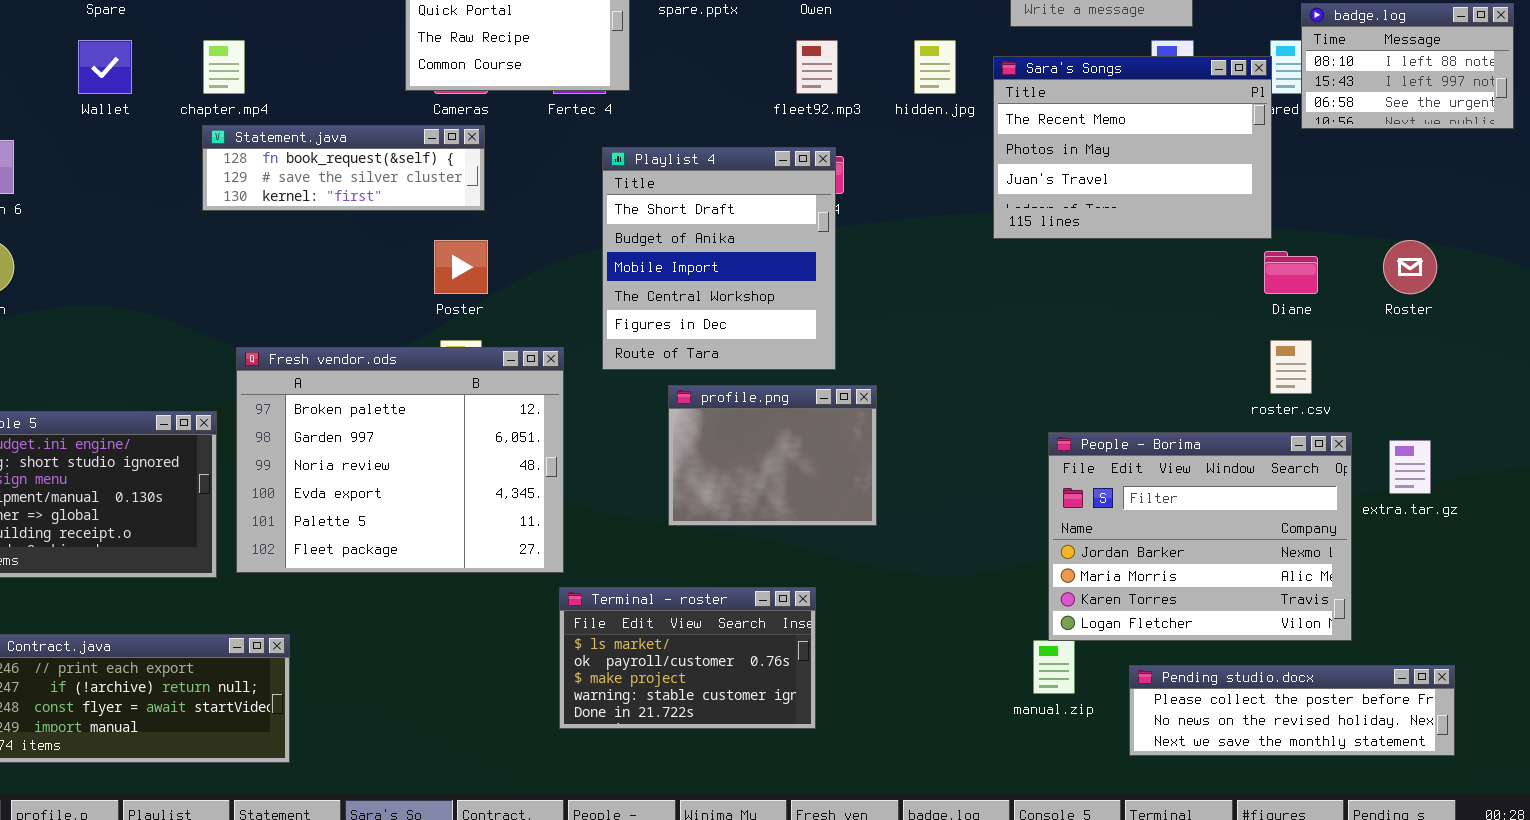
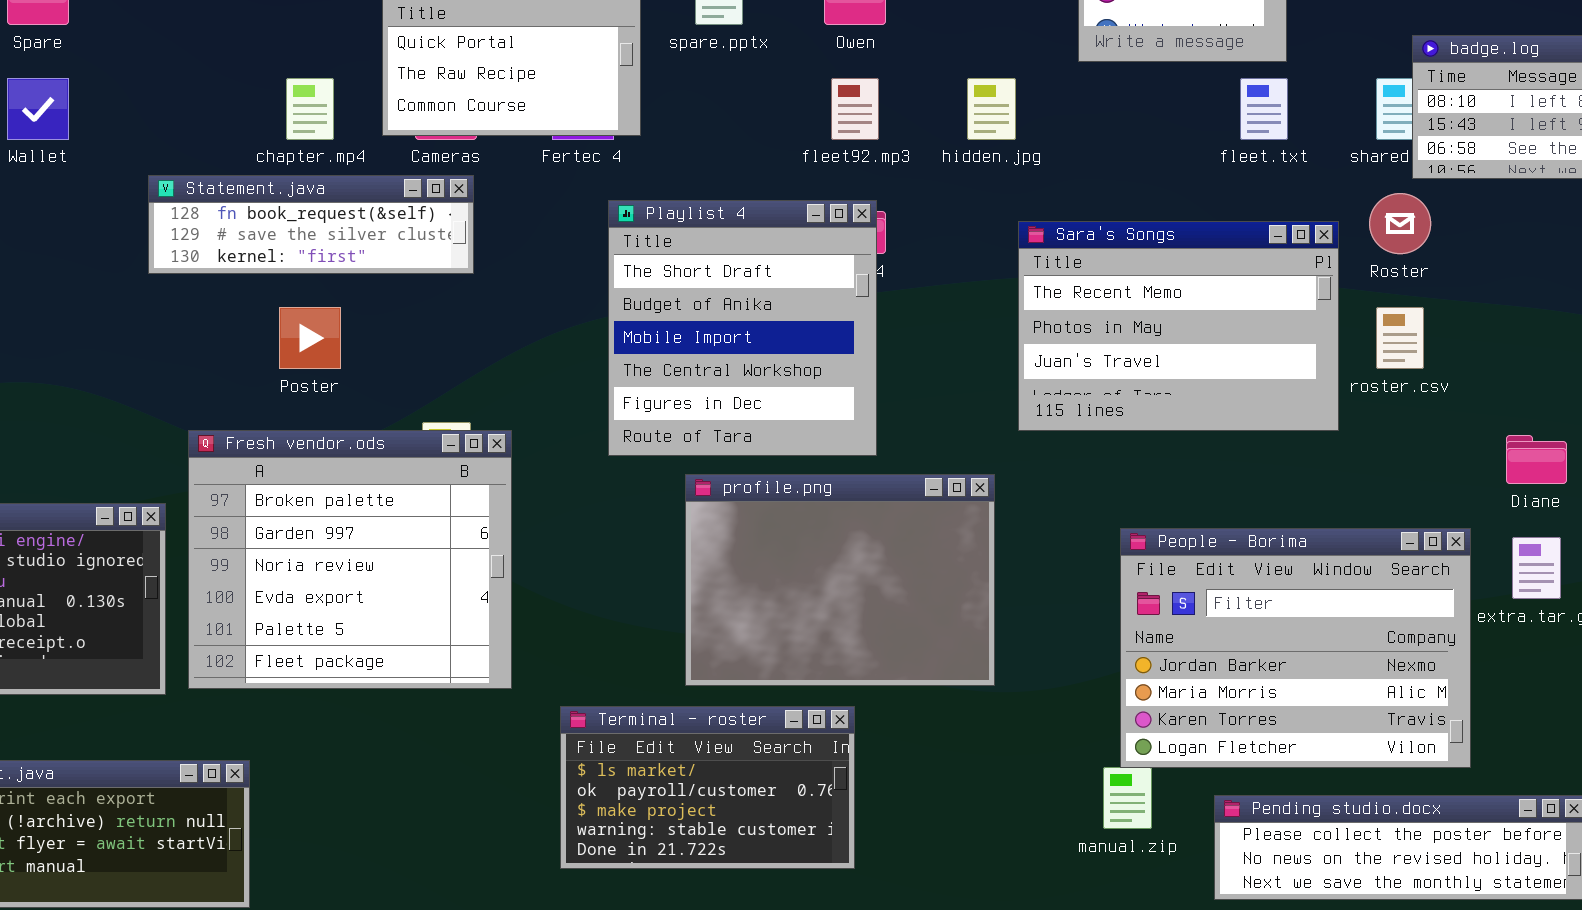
chapter.mp4: [203,40,245,94] -> [286,78,334,140], moved
Sara's Songs: [993,56,1272,239] -> [1018,221,1339,431], moved
Poster: [434,240,488,294] -> [279,307,341,369], moved
Roster: [1383,240,1437,294] -> [1369,193,1431,254], moved
Diane: [1264,251,1318,294] -> [1506,435,1567,484], moved
roster.csv: [1270,340,1312,394] -> [1376,307,1424,369], moved
Fresh vendor.ods: [236,347,564,573] -> [188,430,512,689], resized
profile.png: [668,385,877,526] -> [685,474,995,686], resized

